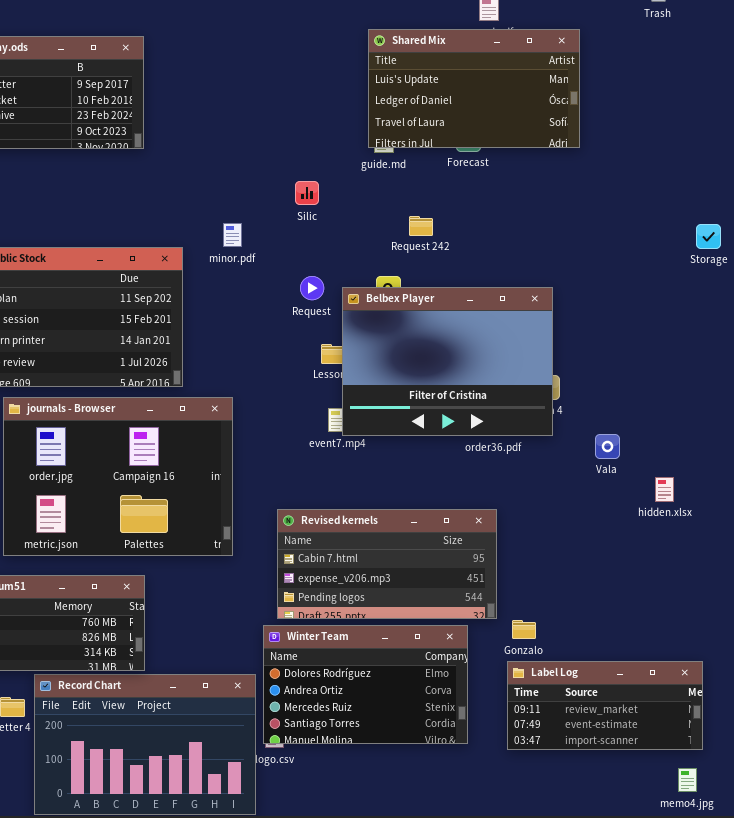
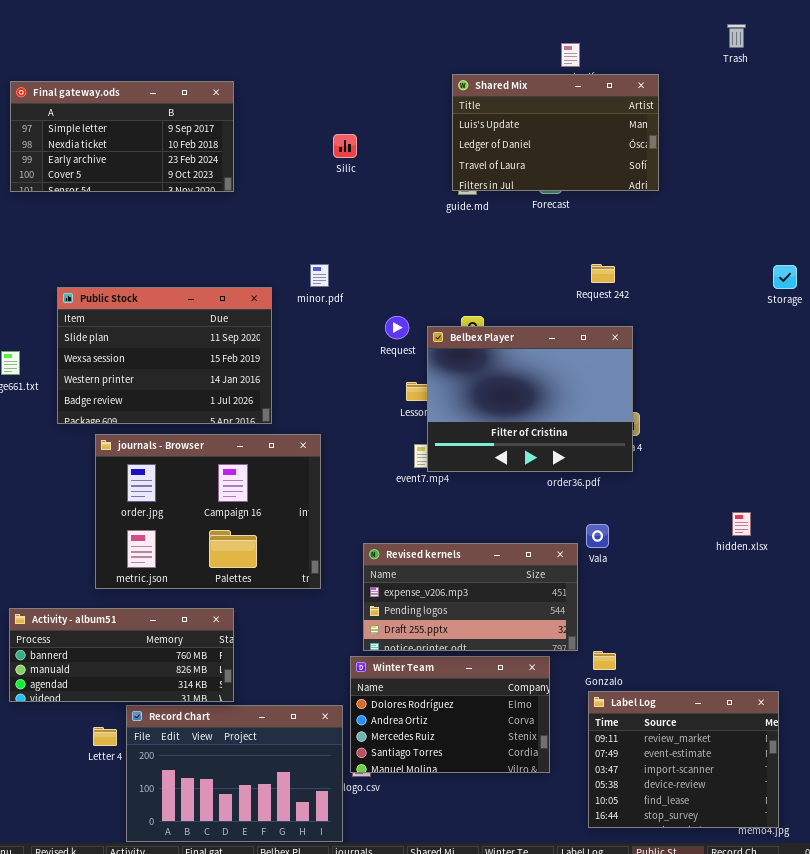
Silic: [295,181,319,205] -> [333,134,357,158], moved
Request 242: [409,216,433,236] -> [591,264,615,283], moved
Vala: [595,434,620,459] -> [586,524,609,548], moved
Revised kernels: [277,509,497,619] -> [363,543,578,651], scrolled down 1 row
Label Log: [507,661,703,750] -> [588,691,779,828], resized

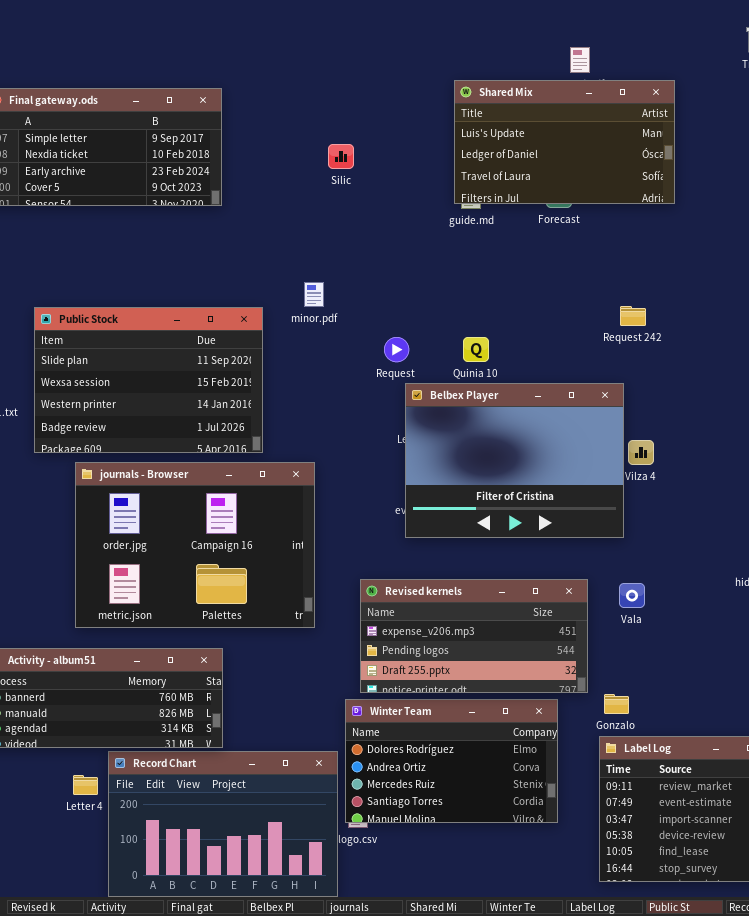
Request 242: [591,264,615,283] -> [620,306,646,326], moved
Belbex Player: [427,326,633,472] -> [405,383,624,538], moved
Vala: [586,524,609,548] -> [619,583,645,608], moved

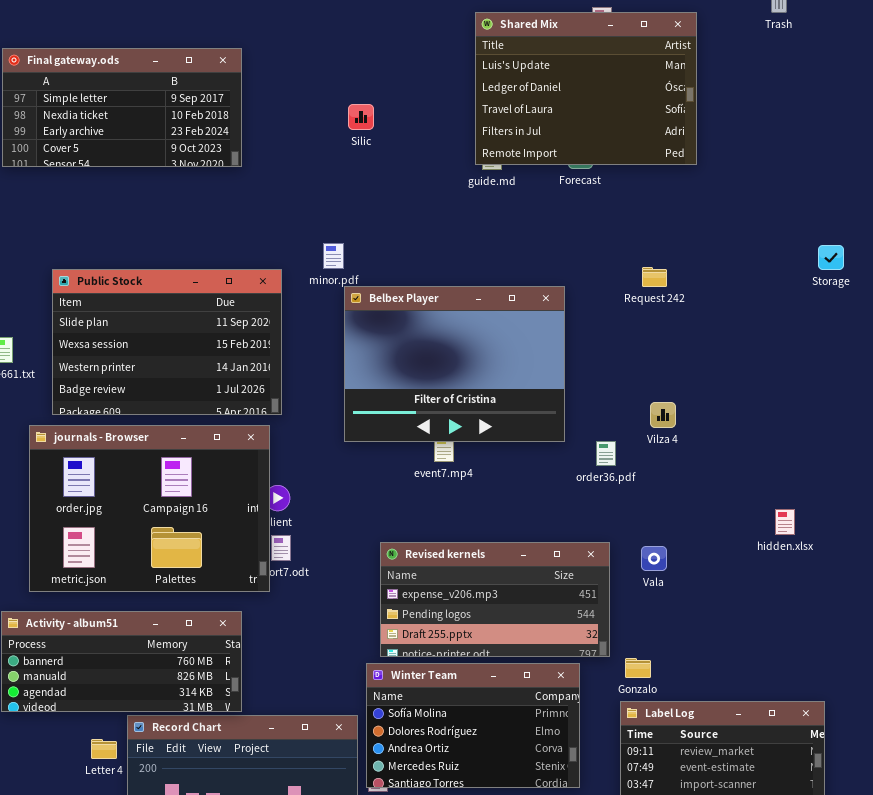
Shared Mix: [454,80,675,204] -> [475,12,697,165], resized
Belbex Player: [405,383,624,538] -> [344,286,565,442], moved
journals - Browser: [75,462,315,628] -> [29,425,270,592], moved
Winter Team: [345,699,558,823] -> [366,663,580,788], scrolled up 1 row

